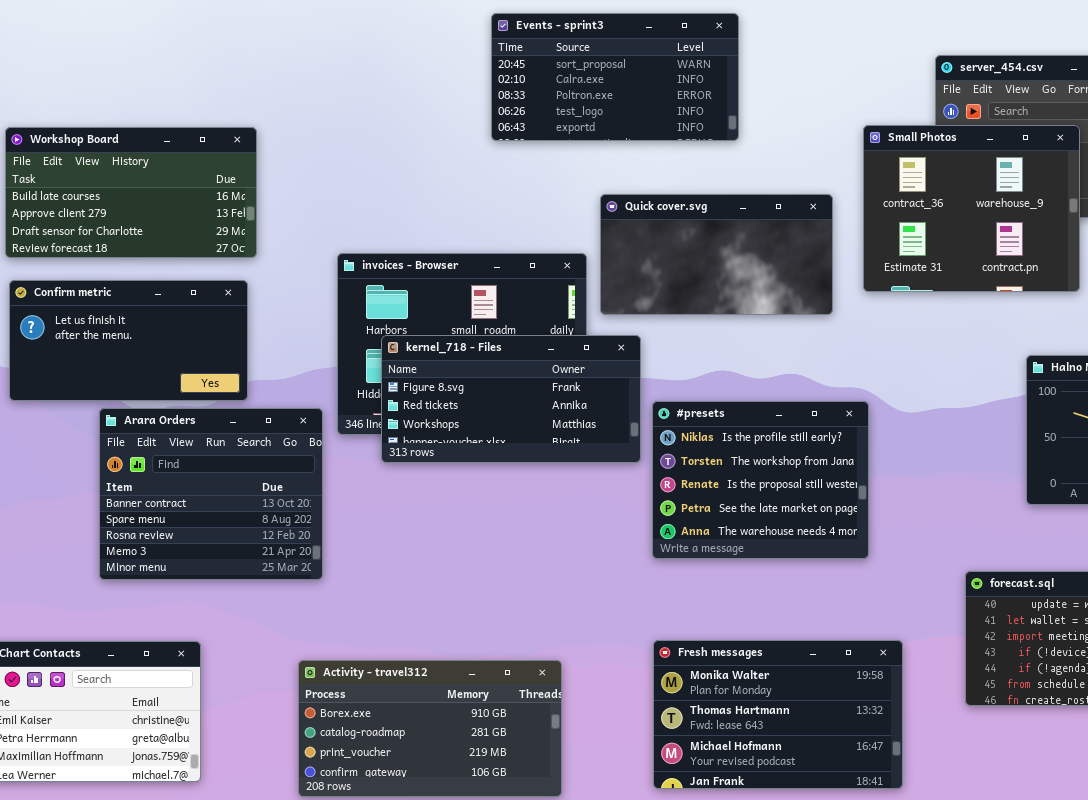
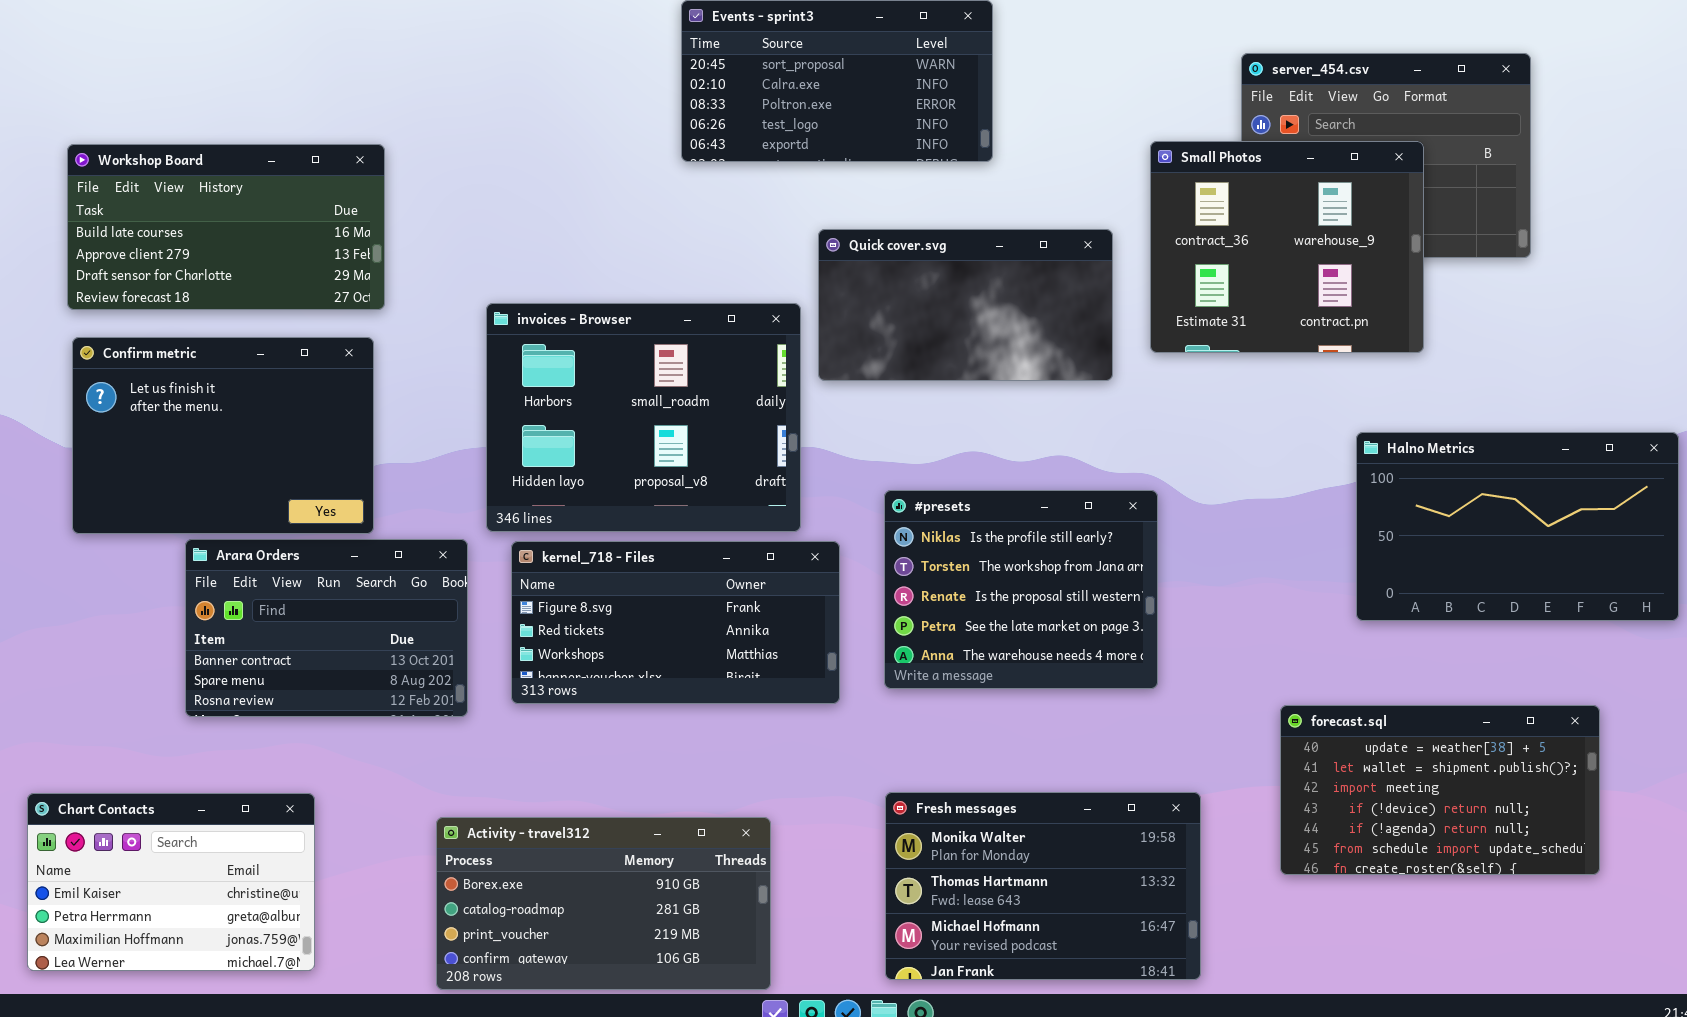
Confirm metric: [9,280,248,401] -> [72,337,374,534], resized
kernel_718 - Files: [381,335,641,463] -> [511,541,840,704], moved
Arara Orders: [99,408,323,580] -> [185,539,468,717], resized

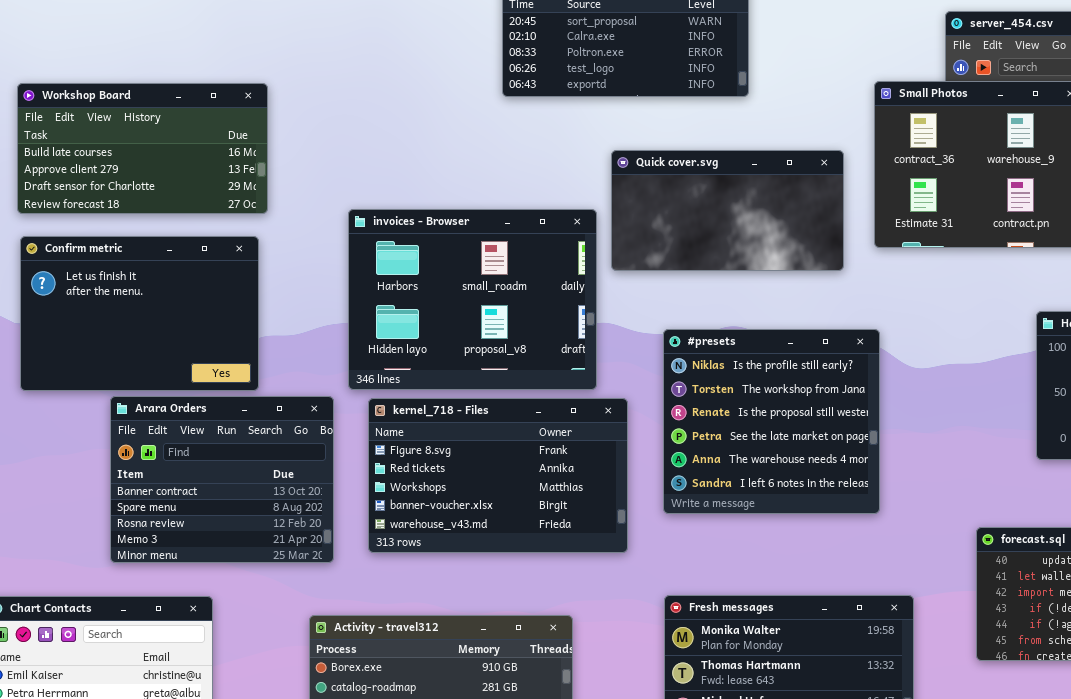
#presets: [884,490,1158,689] -> [663,329,880,514], resized
Arara Orders: [185,539,468,717] -> [110,396,334,563], resized
kernel_718 - Files: [511,541,840,704] -> [368,398,628,553], resized

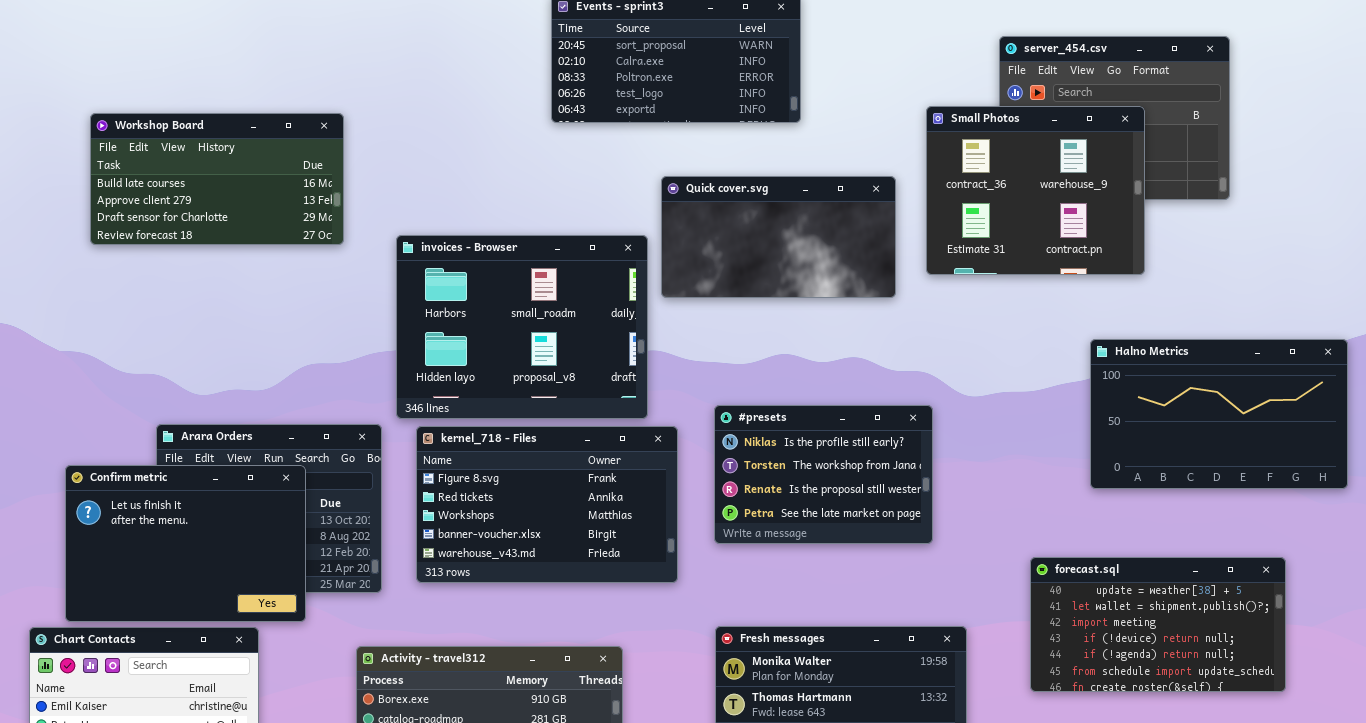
Workshop Board: [17,83,268,214] -> [90,113,344,245], moved
Confirm metric: [20,236,259,391] -> [65,465,306,622], moved
#presets: [663,329,880,514] -> [714,405,933,544], resized

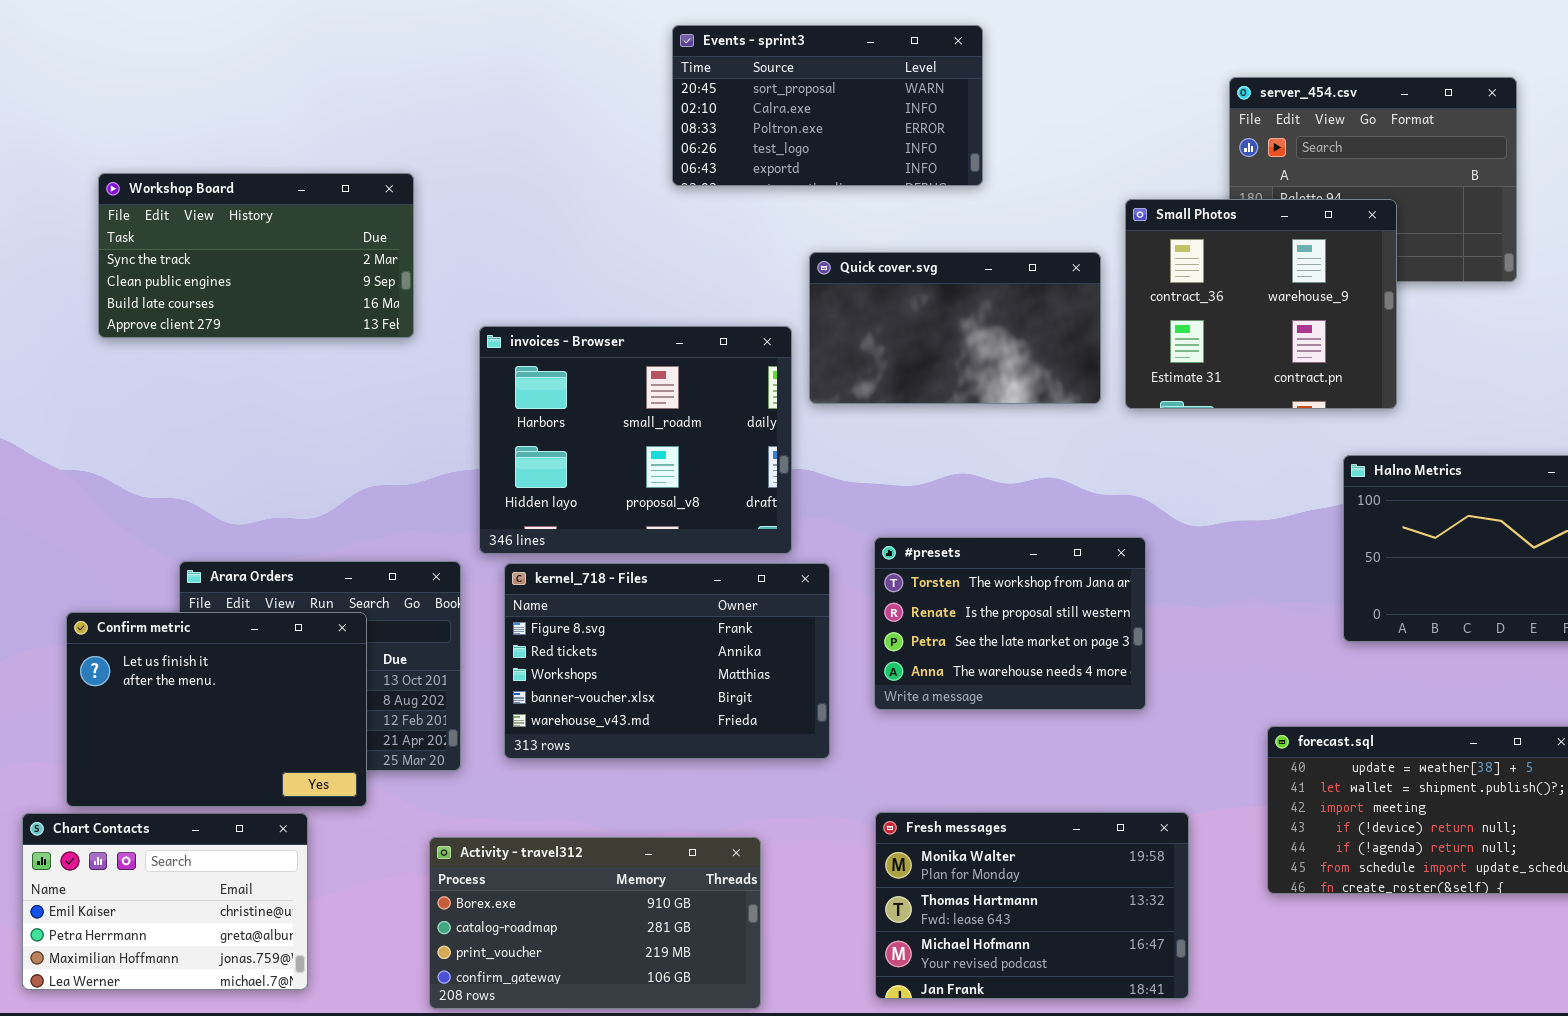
Small Photos: [926,106,1145,275] -> [1125,199,1397,409], moved
Workshop Board: [90,113,344,245] -> [98,173,414,338], scrolled up 2 rows
#presets: [714,405,933,544] -> [874,537,1146,710], scrolled down 1 row

